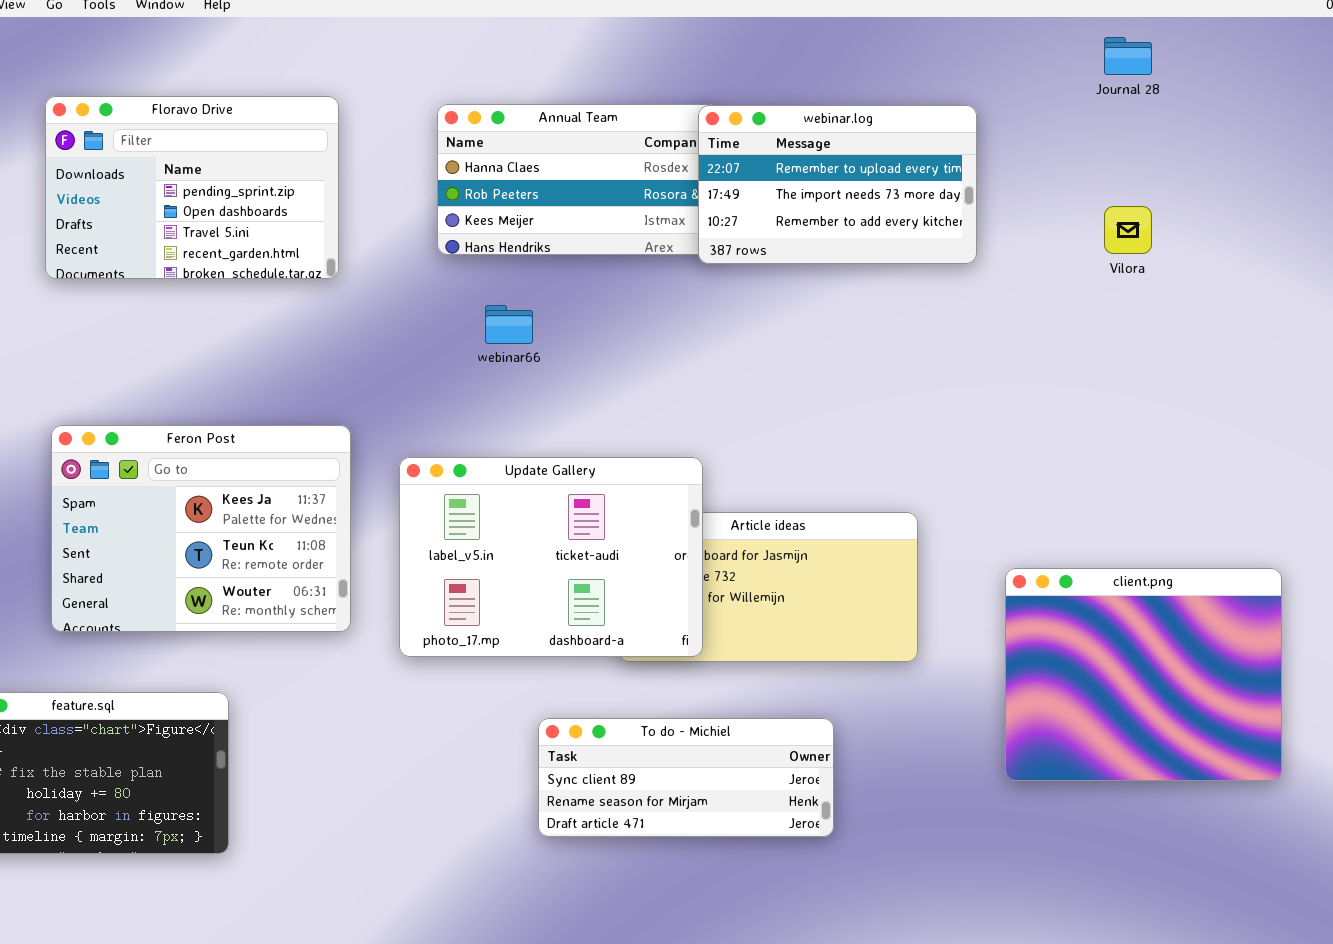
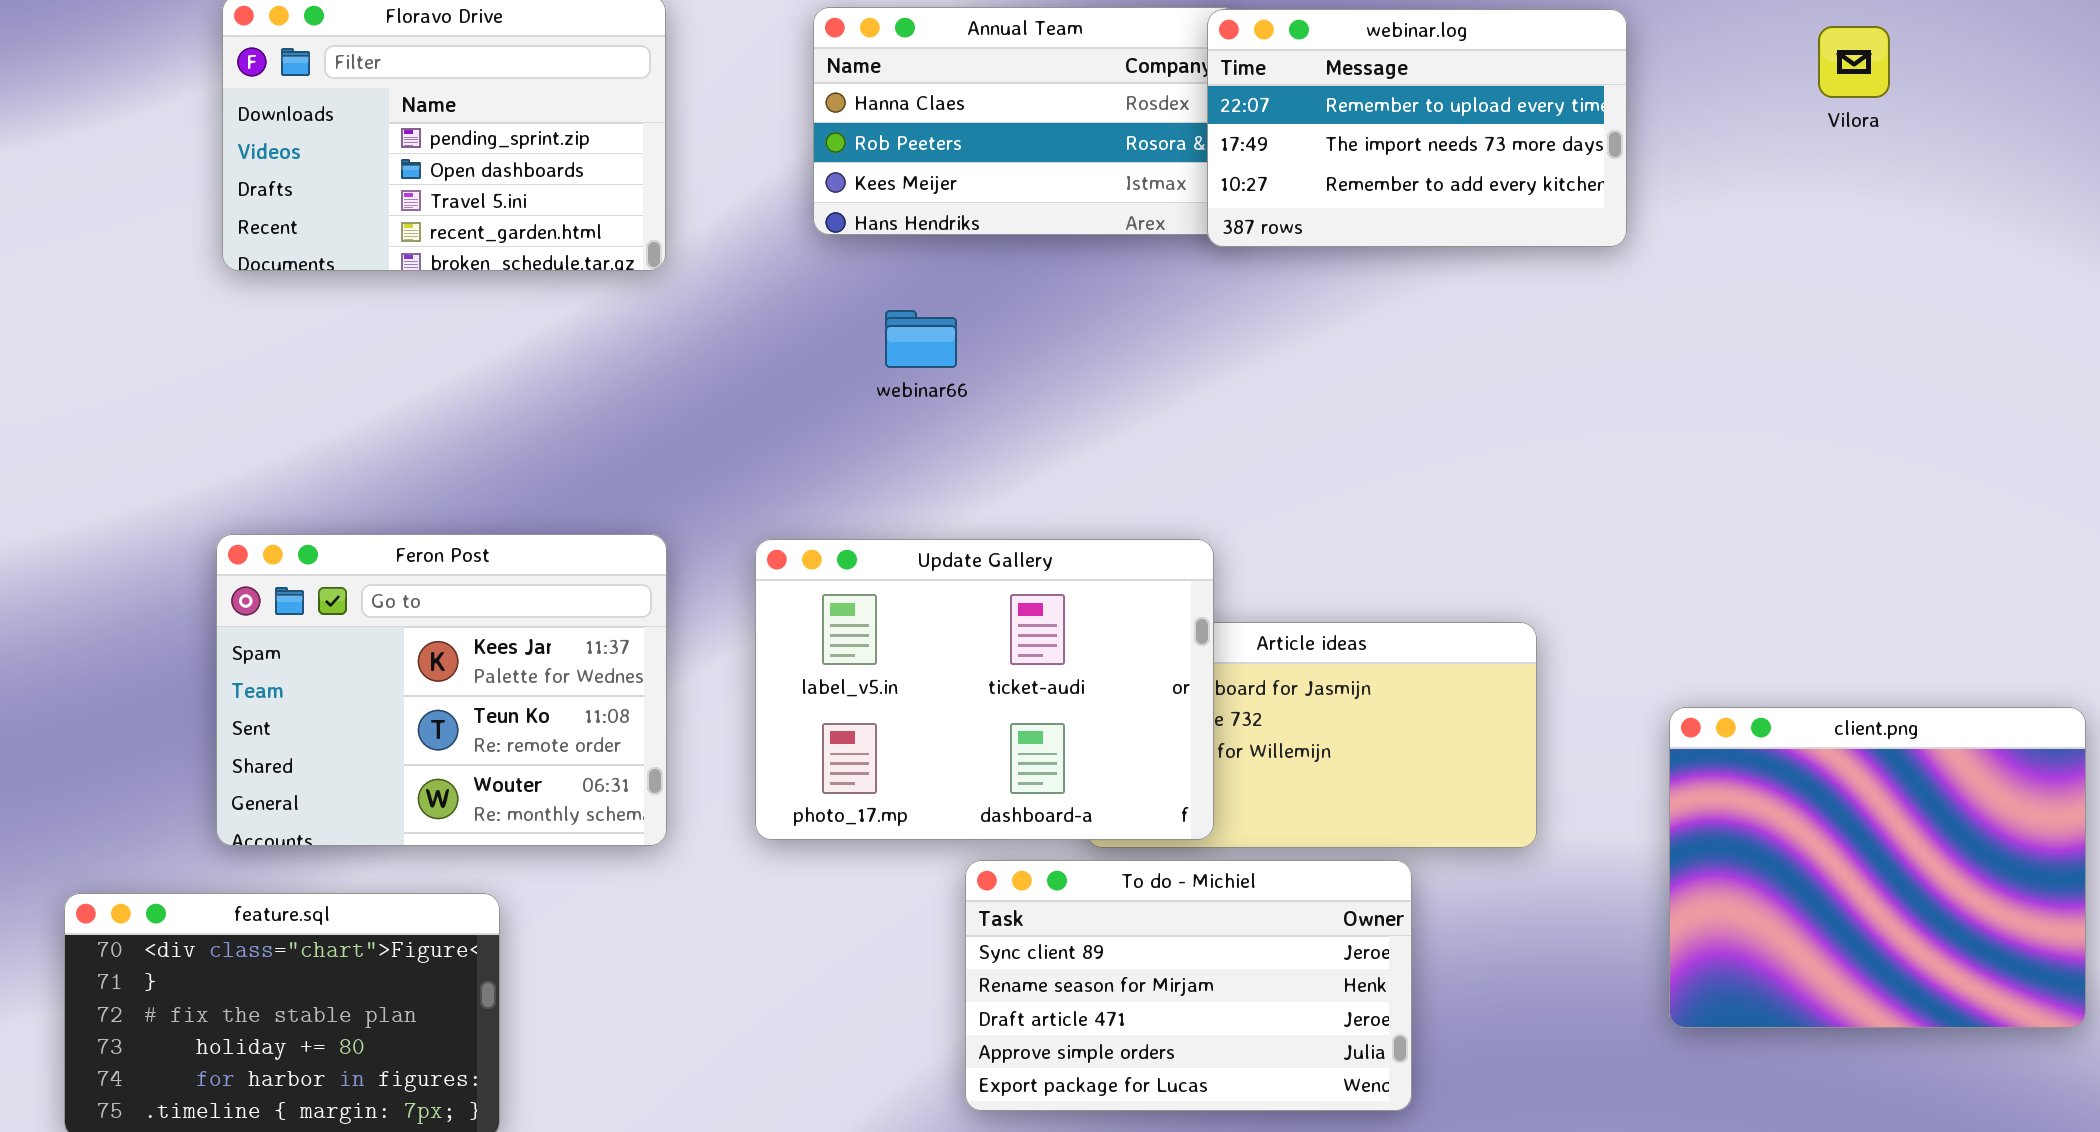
Vilora: [1104,206,1152,254] -> [1818,26,1890,98], moved
Feron Post: [51,425,351,632] -> [216,534,667,846], moved
To do - Michiel: [538,718,834,837] -> [965,860,1412,1111], resized

